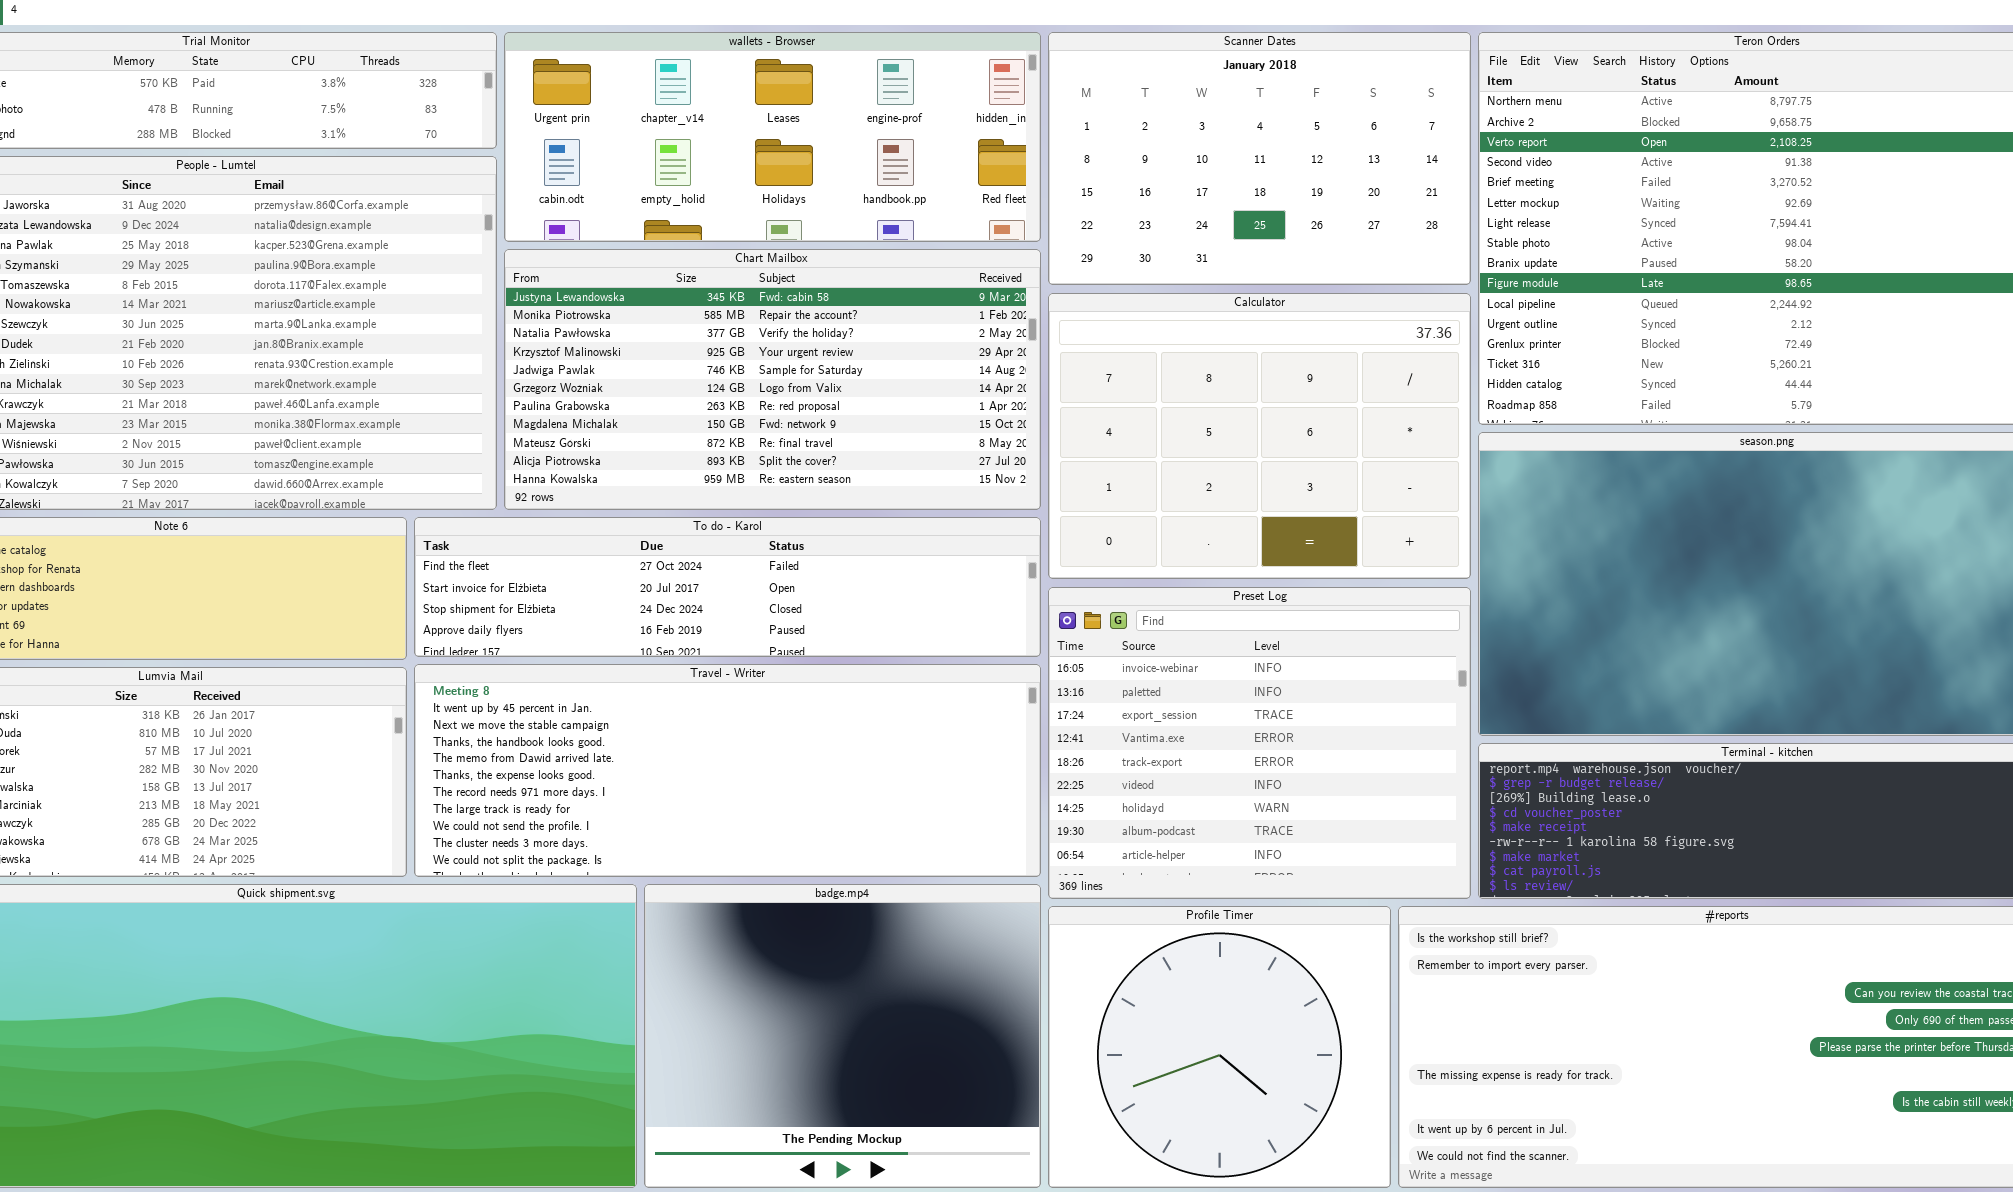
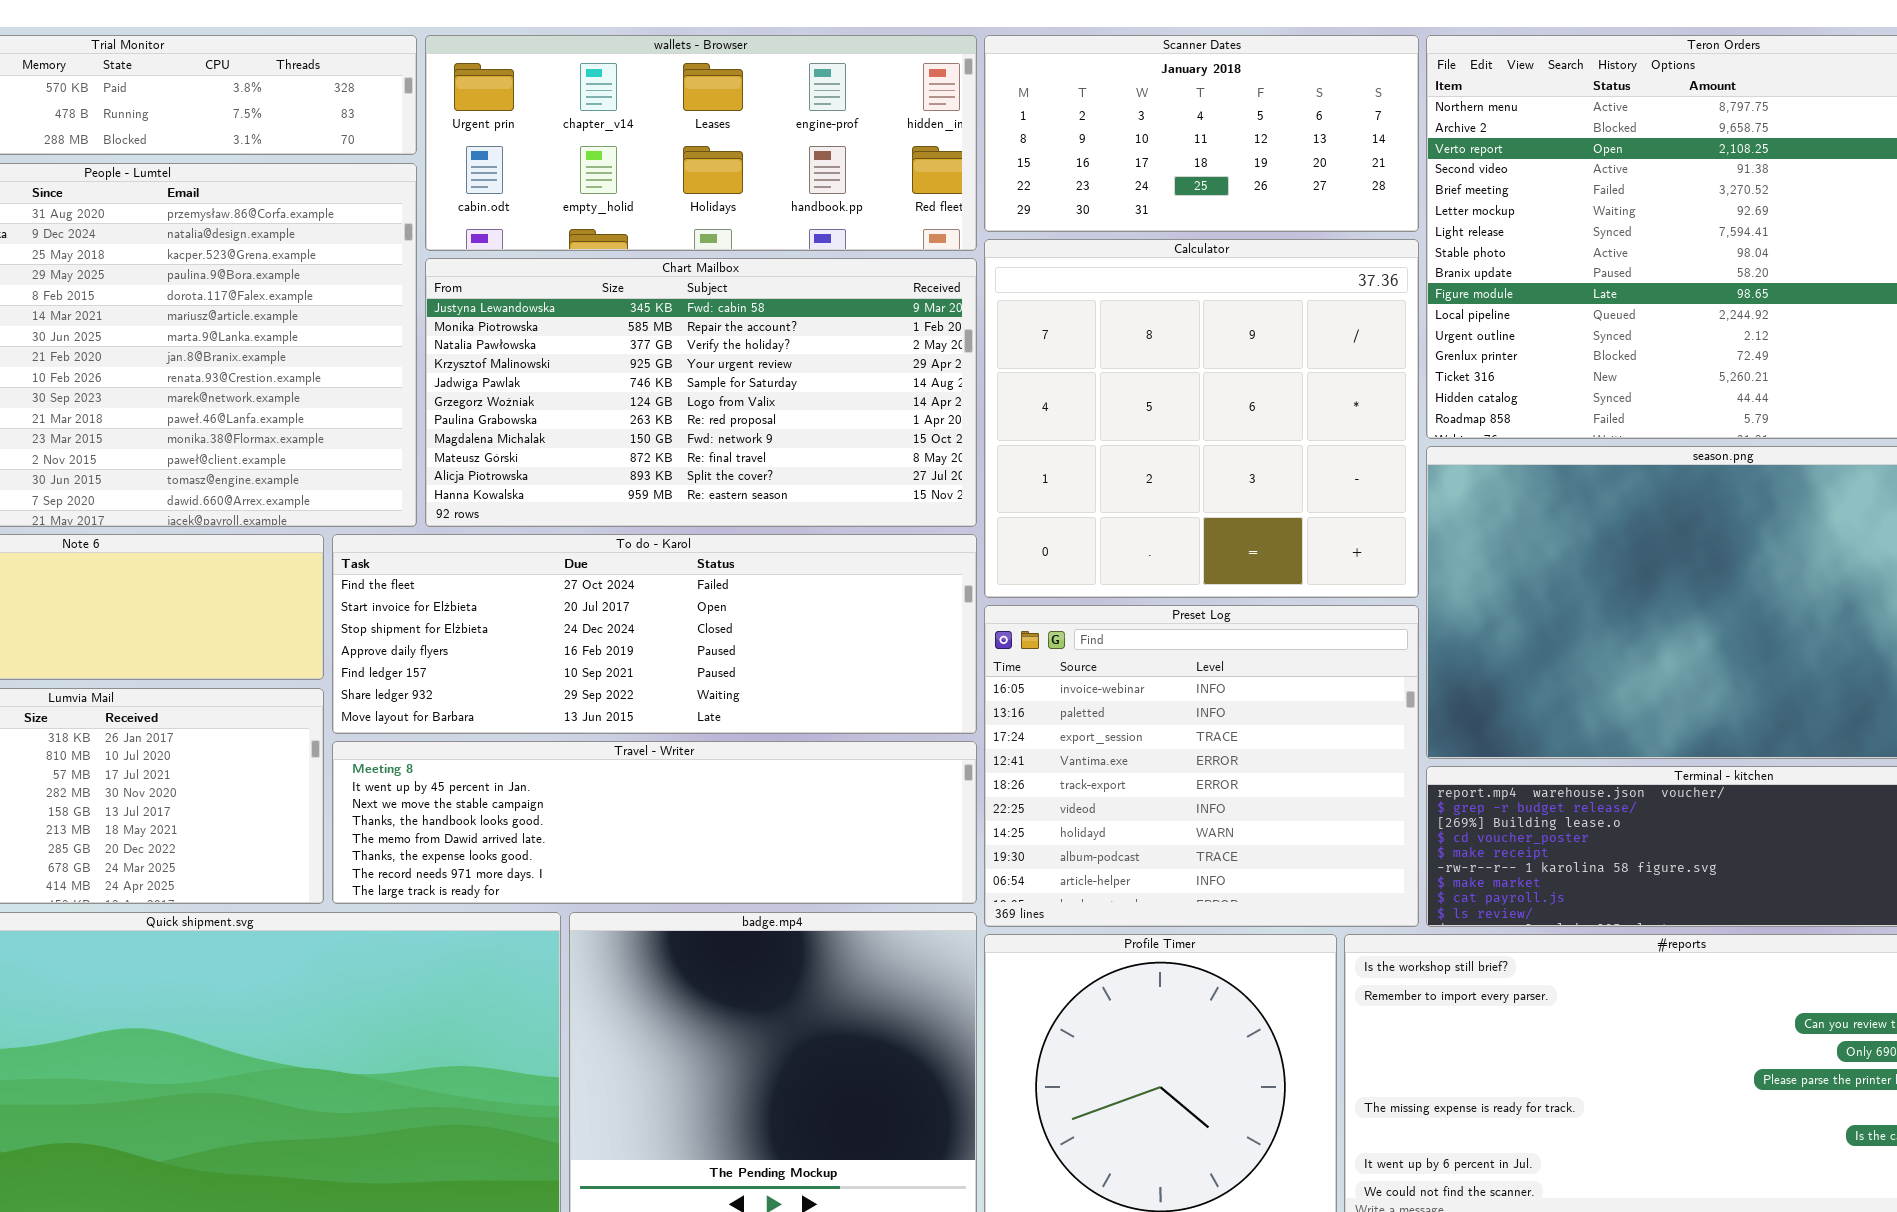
Scanner Dates: [1048,32,1471,285] -> [984,35,1419,232], resized
Calculator: [1048,293,1471,579] -> [984,239,1419,598], resized
To do - Karol: [414,517,1041,657] -> [332,534,977,734], resized
Travel - Writer: [414,664,1041,877] -> [332,741,977,904], resized

